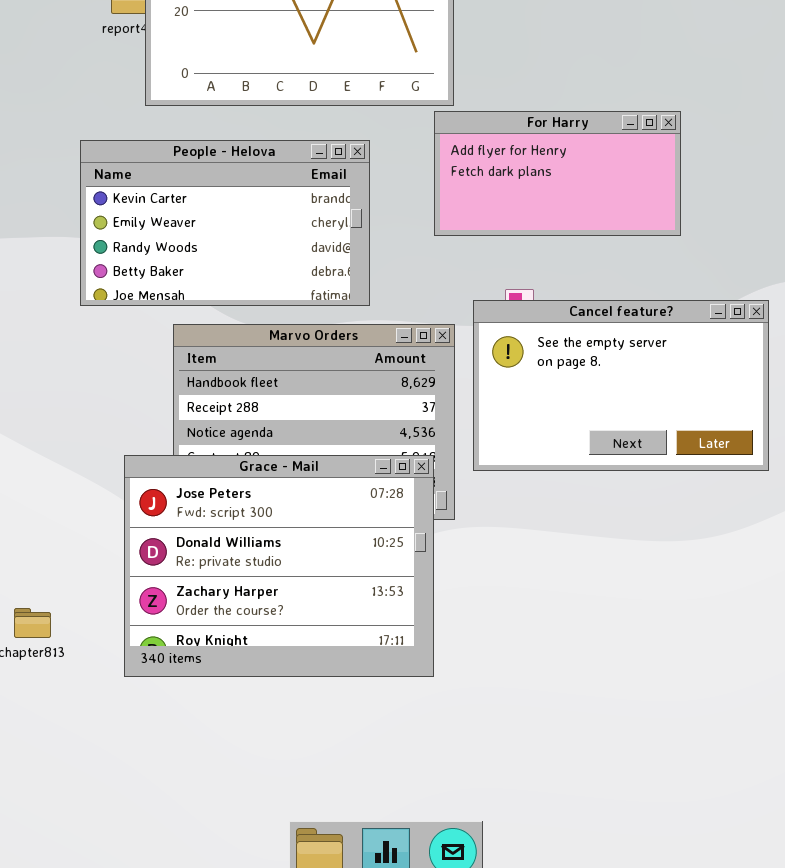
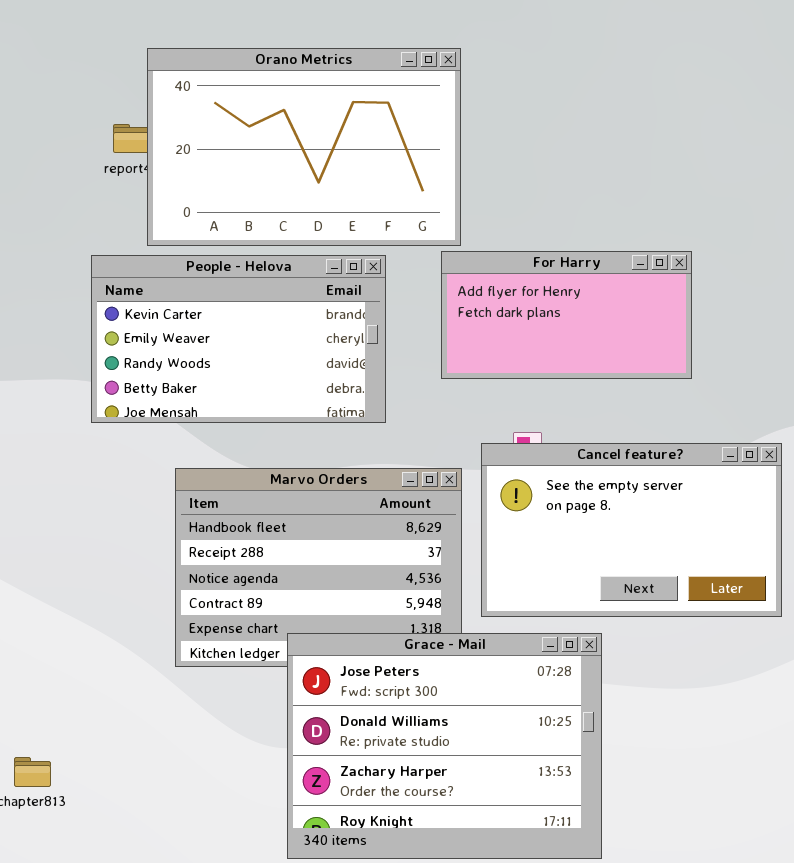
People - Helova: [80,140,370,306] -> [91,255,386,423], moved
Grace - Mail: [124,455,434,677] -> [287,633,602,859], moved

